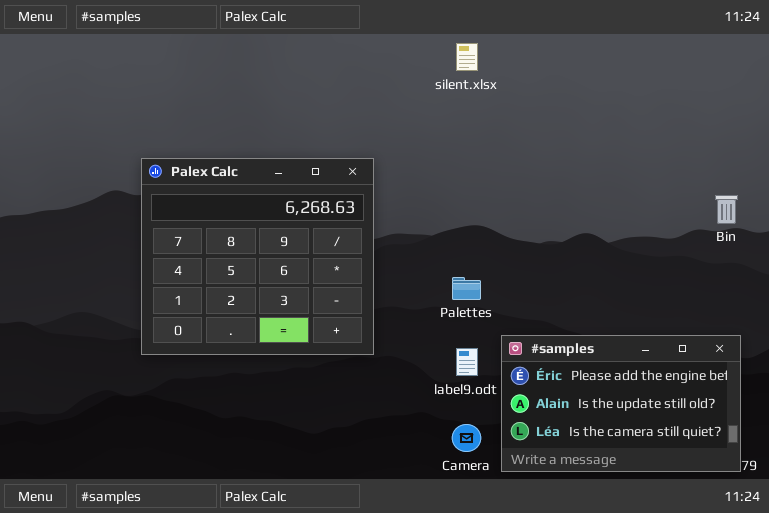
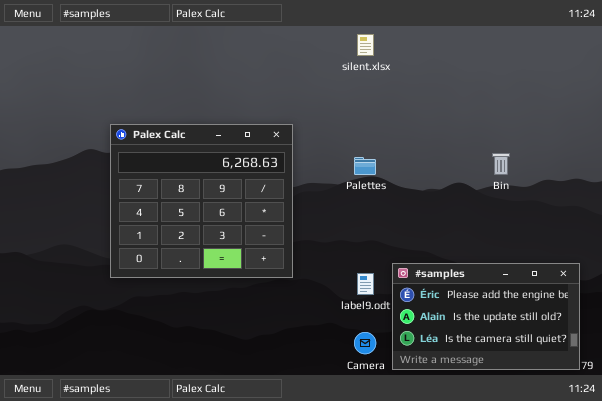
Bin: [715,195,738,224] -> [492,153,510,175], moved
Palettes: [452,277,481,300] -> [354,157,376,175], moved

